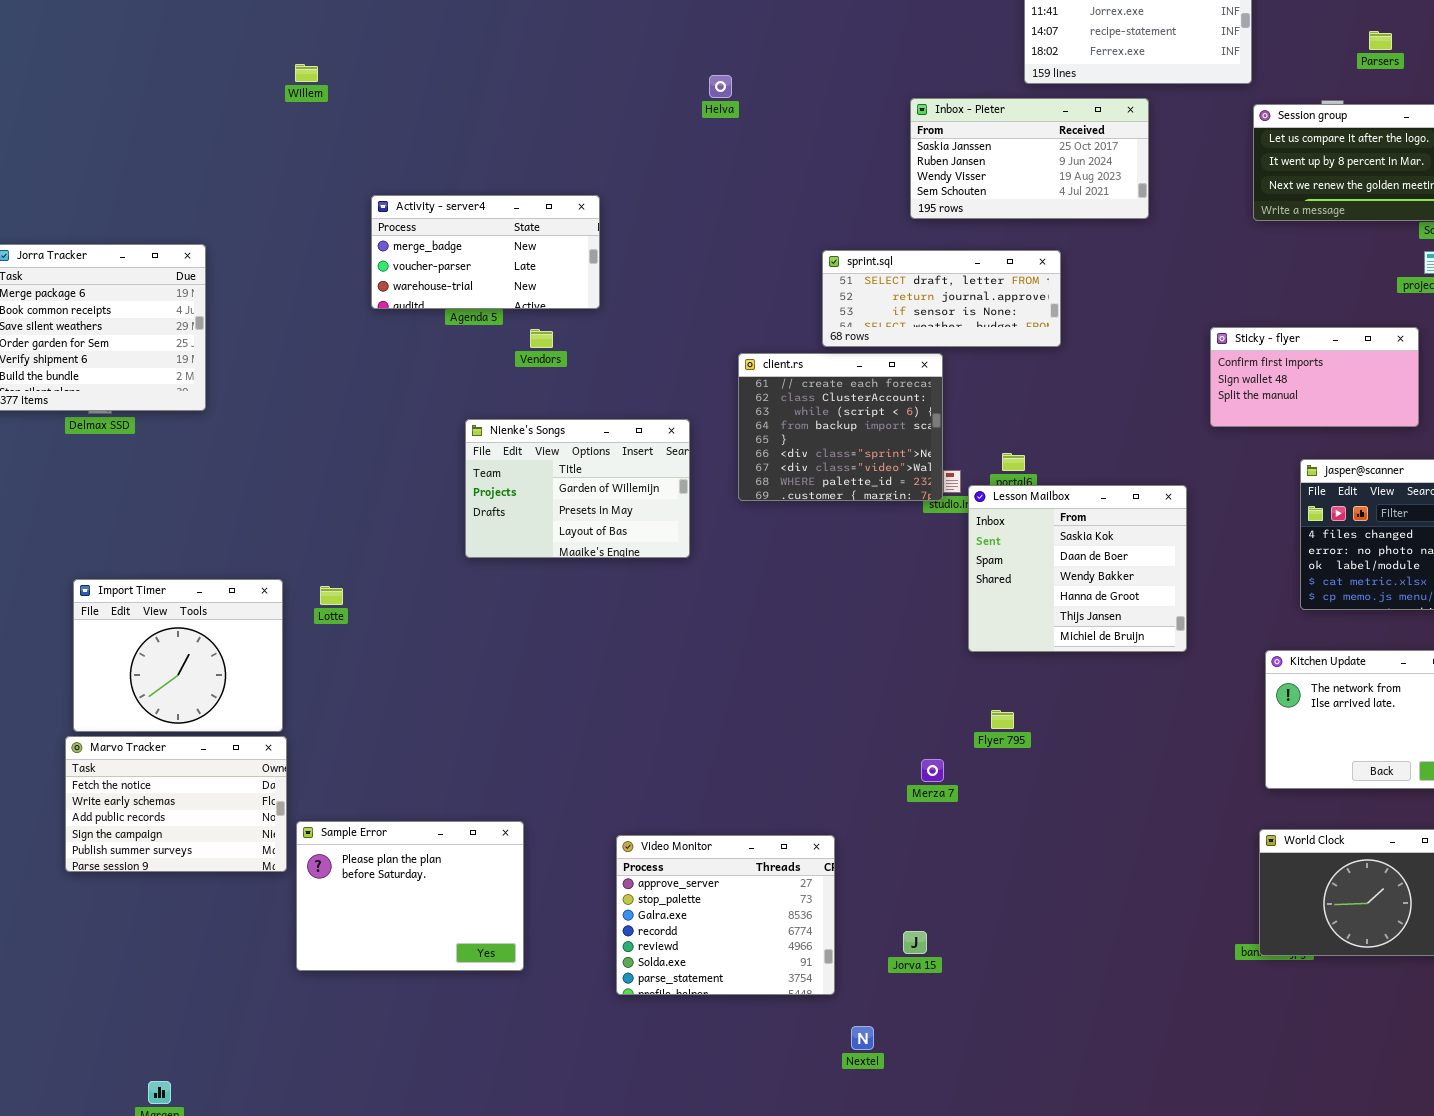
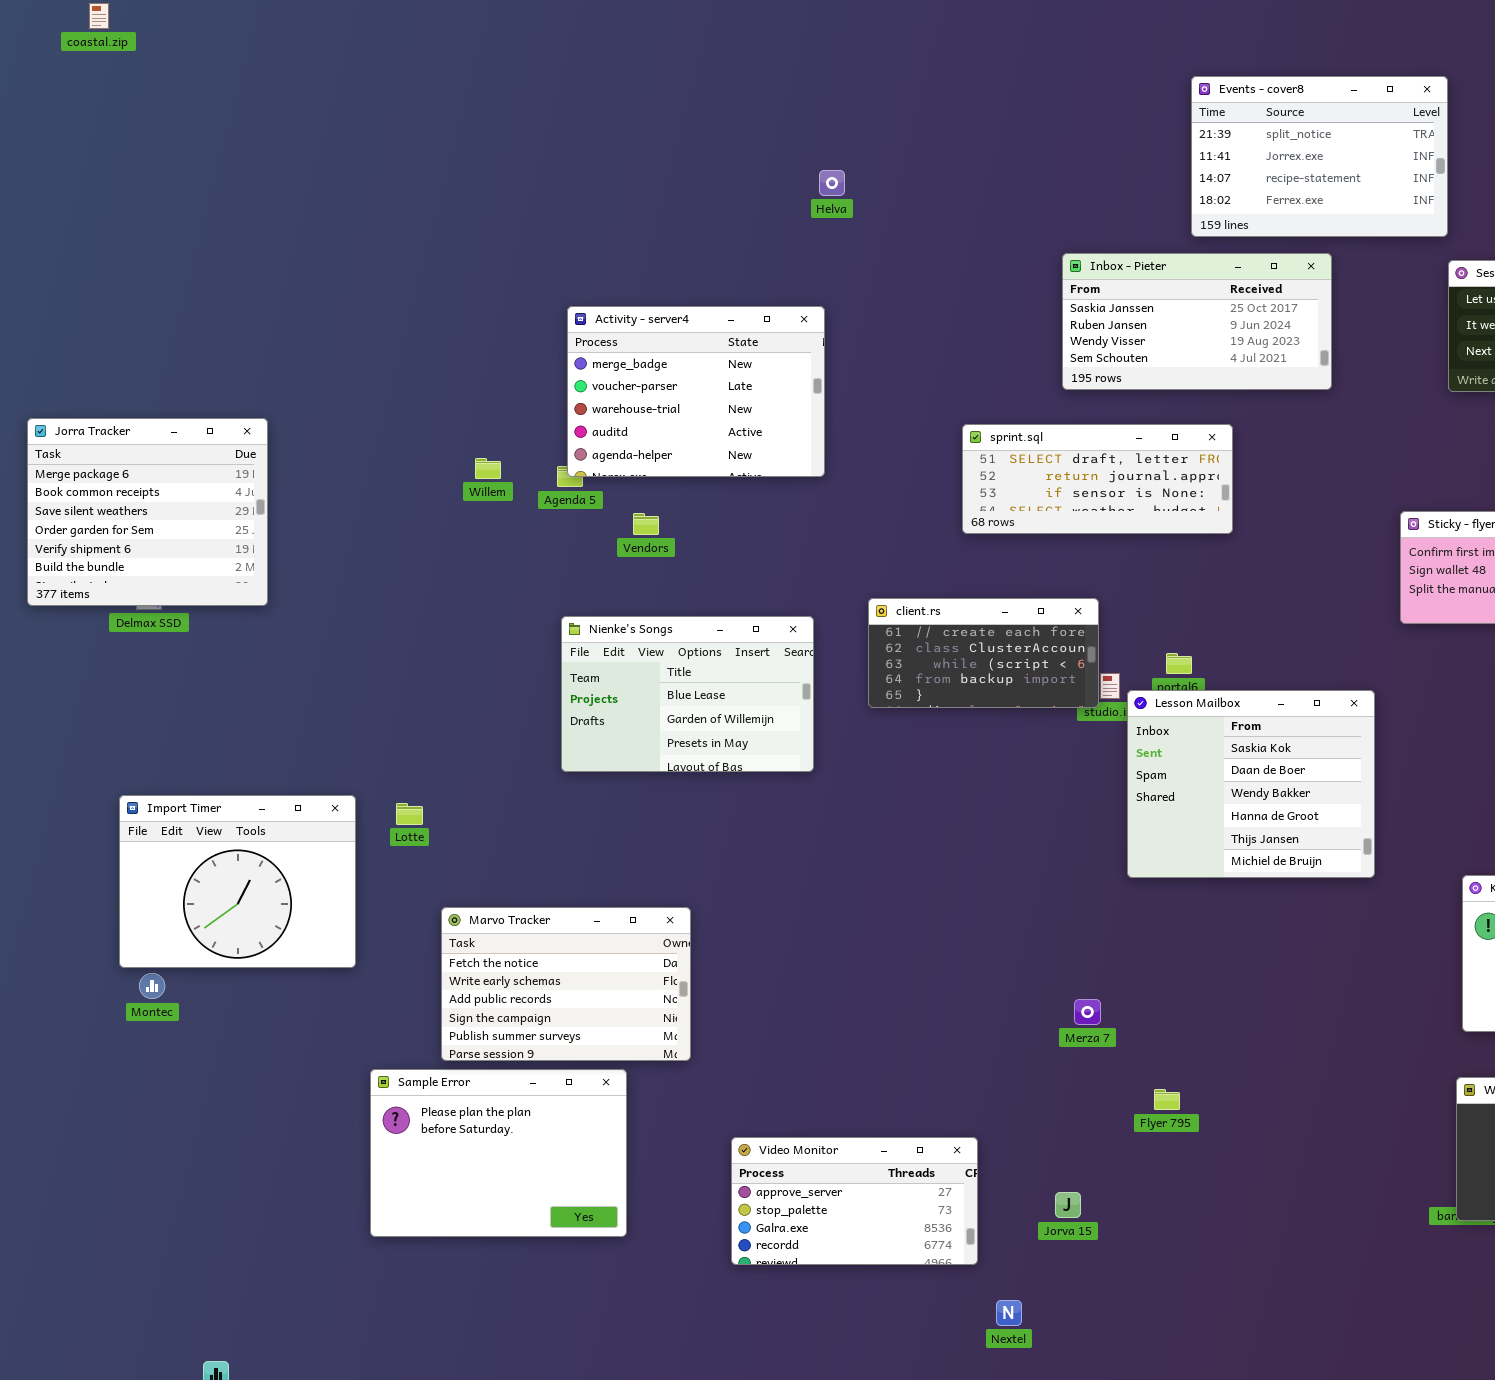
Willem: [295,64,318,82] -> [475,458,501,479], moved
Helva: [709,75,732,98] -> [819,170,845,196], moved
Activity - server4: [371,195,600,309] -> [567,306,825,477], moved, resized
client.rs: [738,353,943,501] -> [868,598,1099,708], resized
Nienke's Songs: [465,419,690,558] -> [561,616,814,772], scrolled up 1 row
Flyer 795: [991,710,1014,729] -> [1154,1089,1180,1110], moved
Marvo Tracker: [65,736,287,872] -> [441,907,691,1061], moved
Video Monitor: [616,835,835,995] -> [731,1137,978,1265], resized

